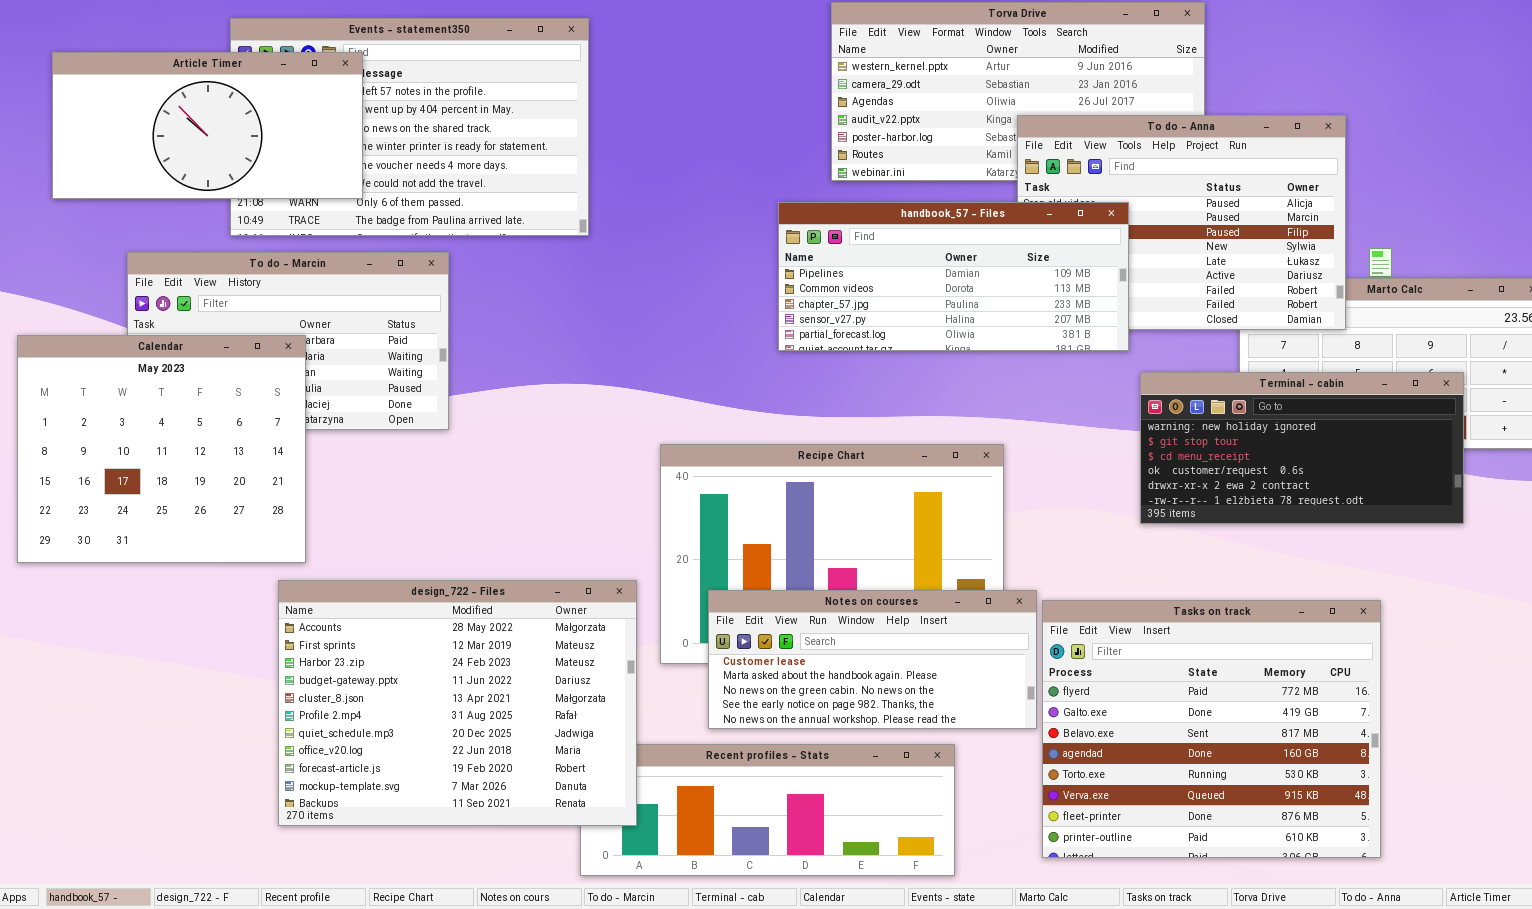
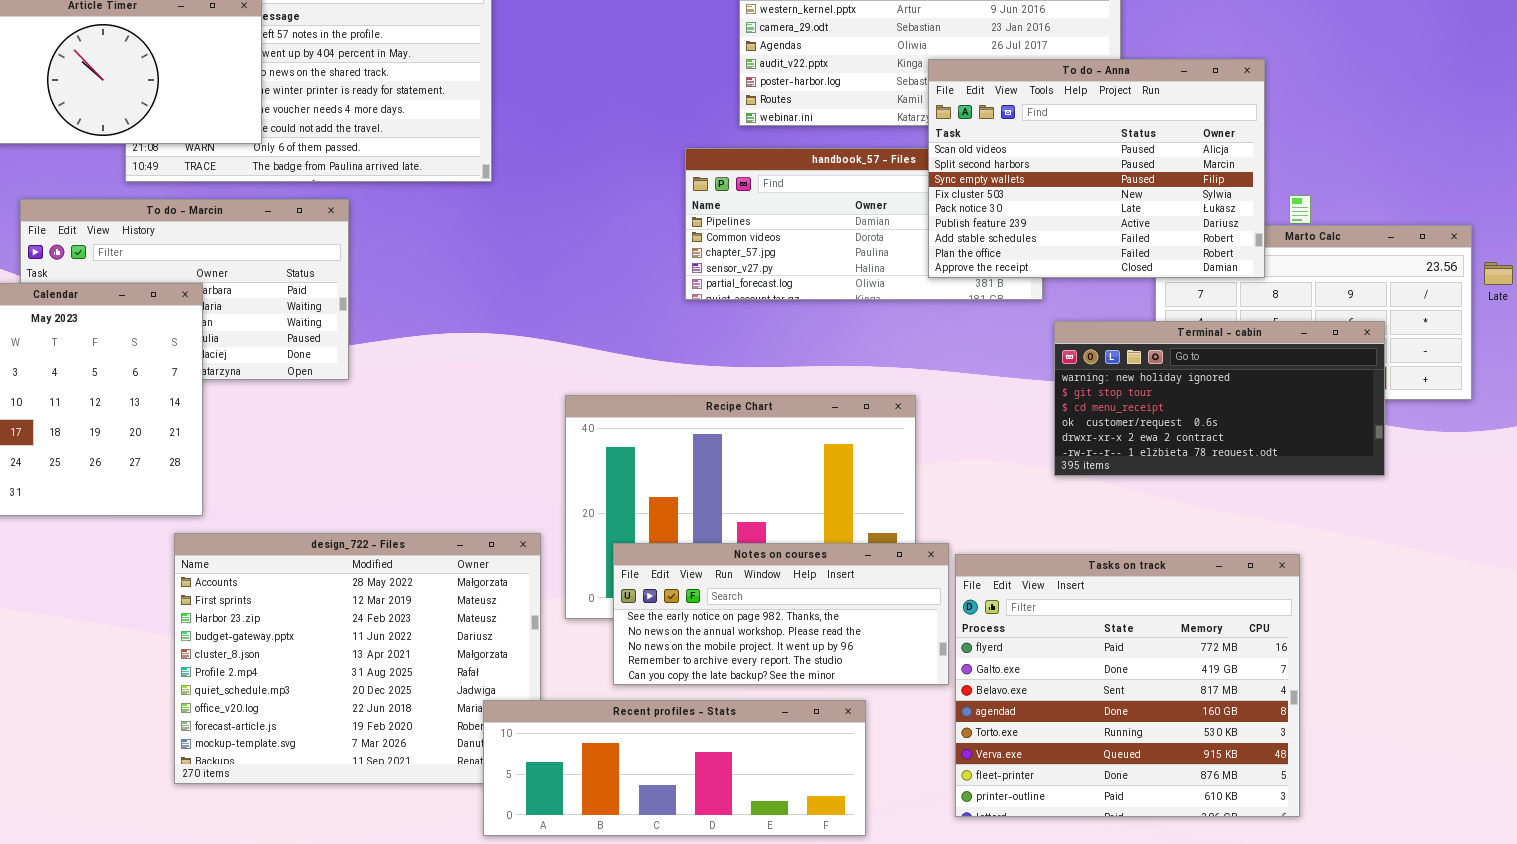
To do - Anna: [1017,115,1346,330] -> [928,59,1265,278], raised
Notes on courses: [708,590,1037,729] -> [613,543,949,685], scrolled down 3 rows
Recent profiles - Stats: [580,744,955,876] -> [483,700,866,836], raised

